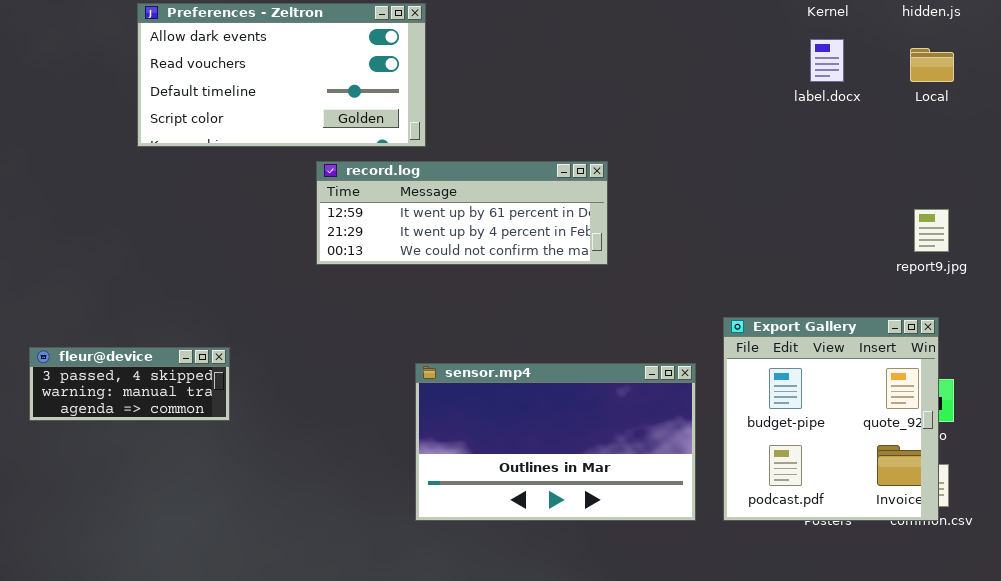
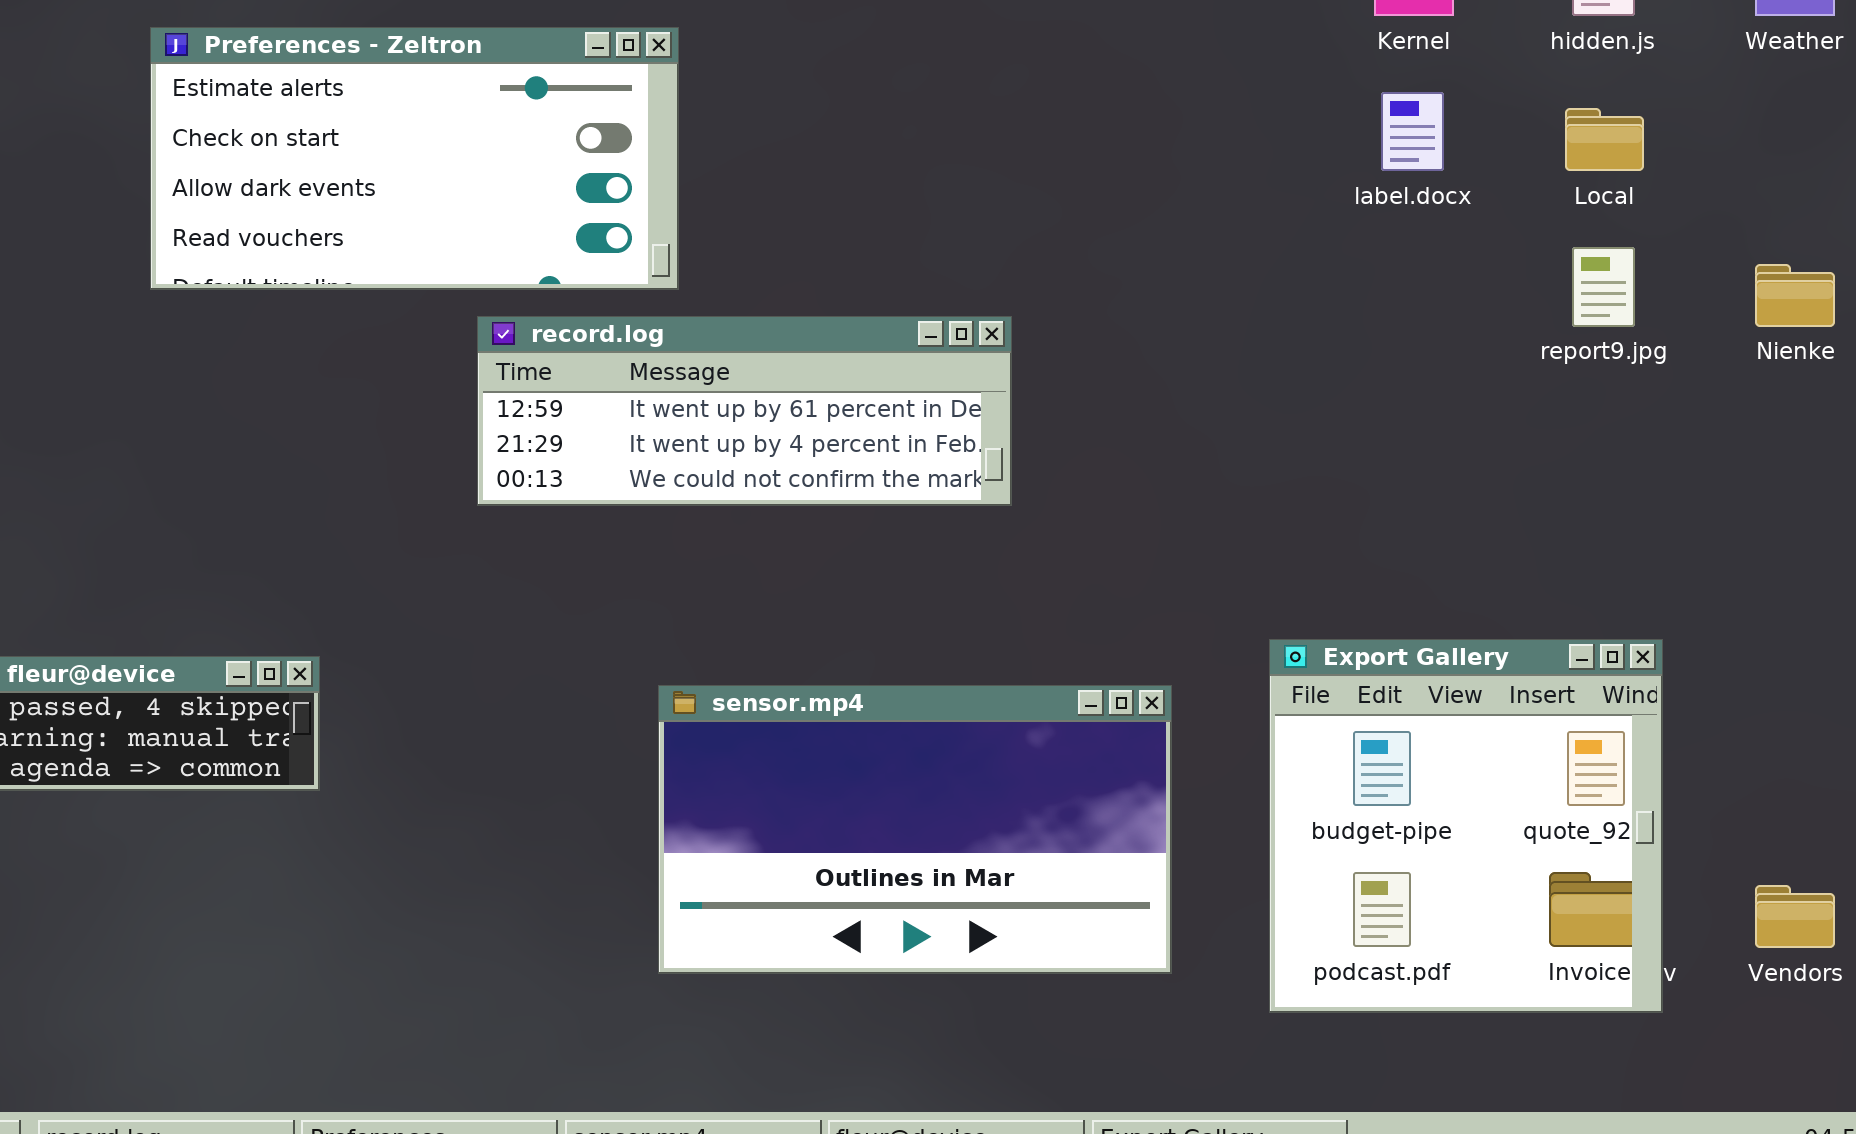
Preferences - Zeltron: [137,3,426,147] -> [150,27,679,290], scrolled up 2 rows
report9.jpg: [914,209,949,252] -> [1572,247,1635,327], moved
Export Gallery: [723,317,939,521] -> [1269,639,1663,1013], moved

